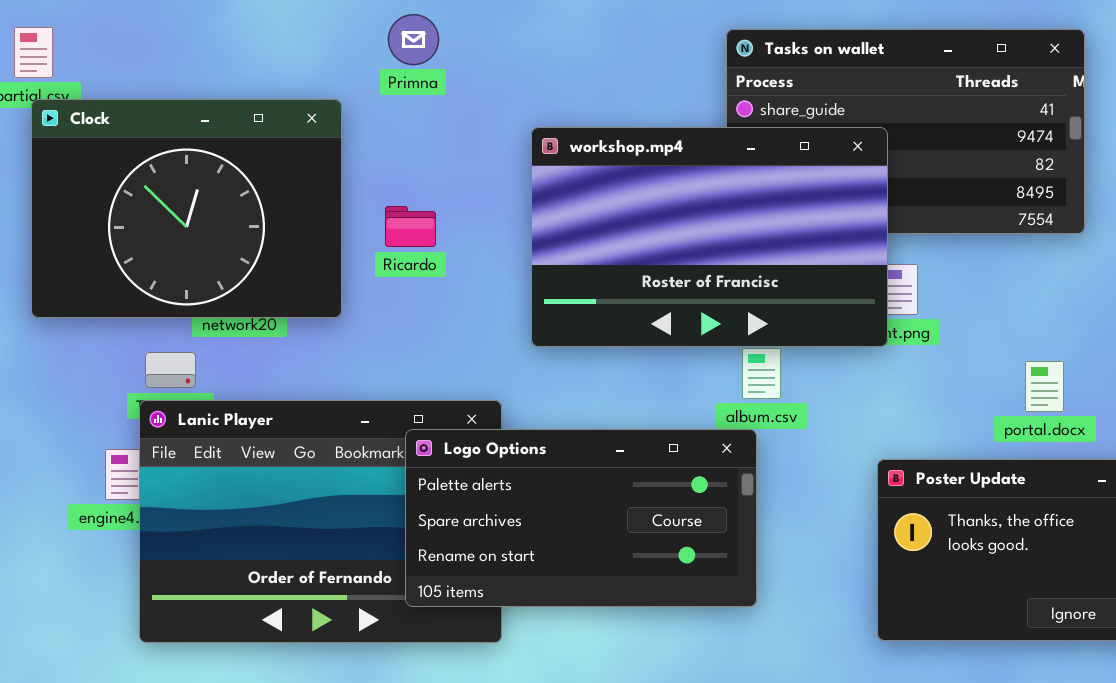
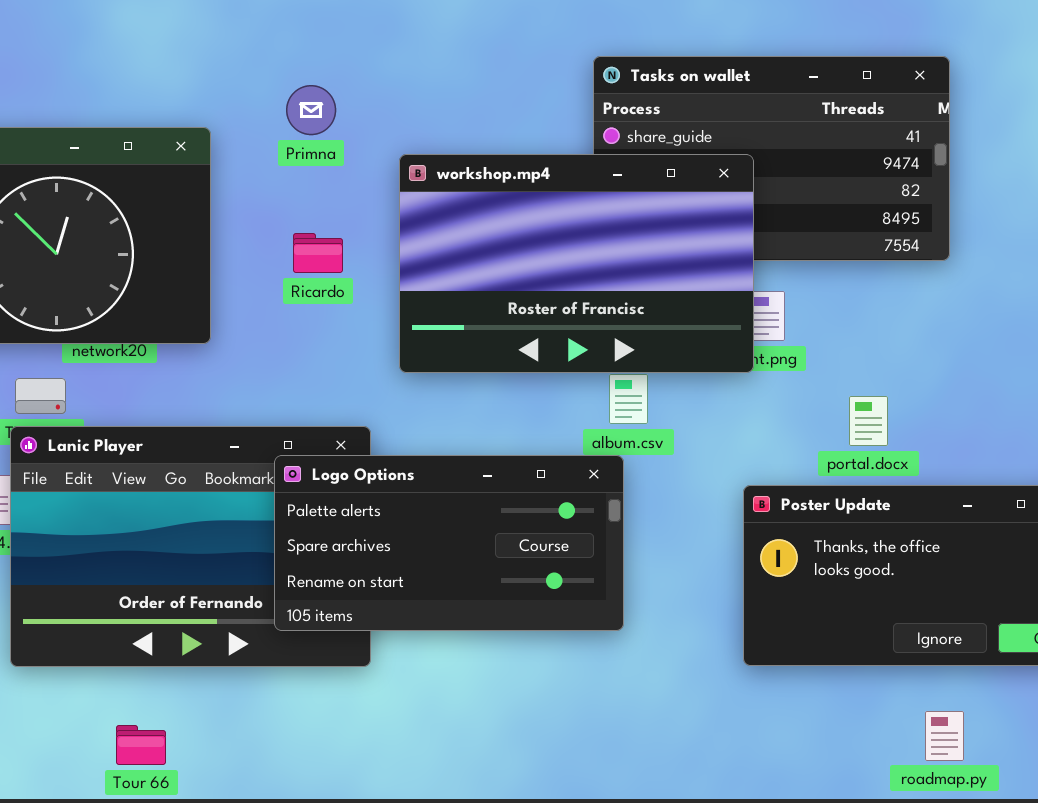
Primna: [388,14,439,65] -> [286,85,336,135], moved
Ricardo: [385,206,436,247] -> [293,233,343,273], moved
portal.docx: [1025,361,1064,412] -> [849,396,888,446], moved

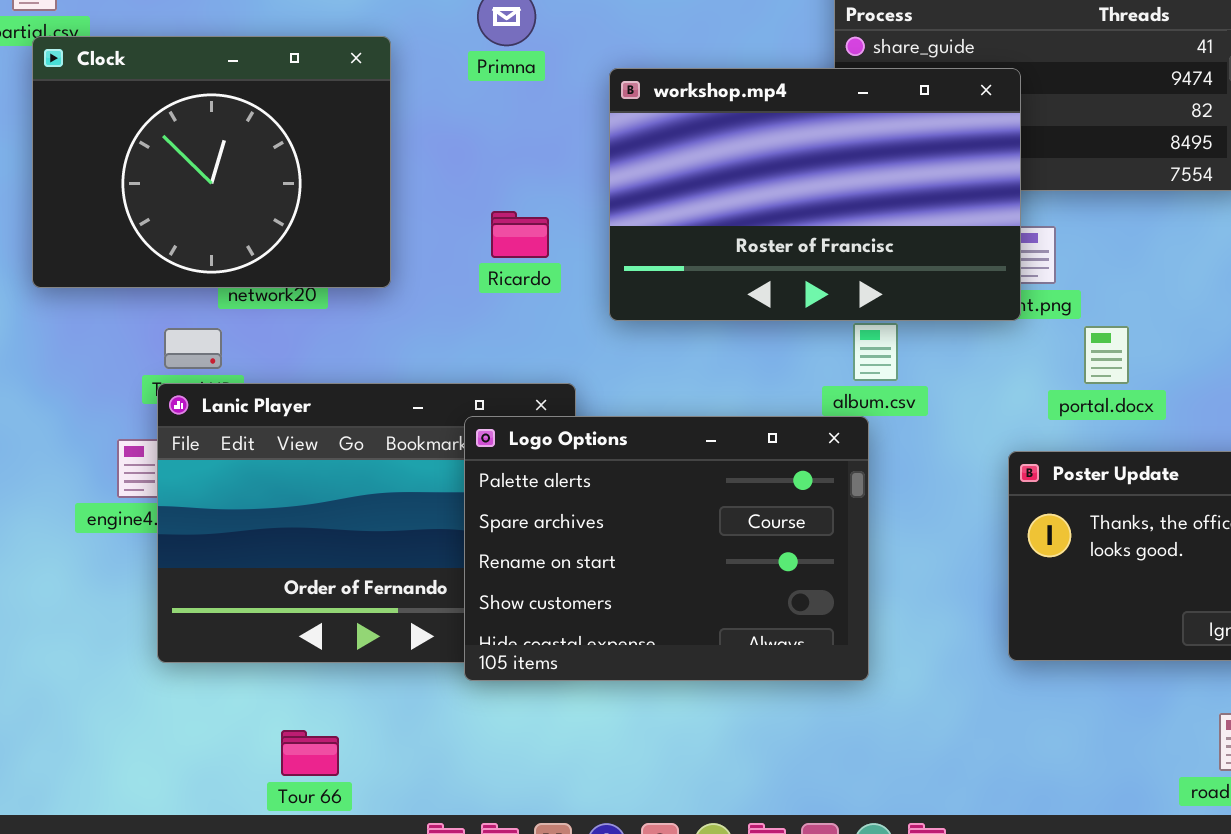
Ricardo: [293,233,343,273] -> [491,211,549,258], moved
portal.docx: [849,396,888,446] -> [1084,326,1129,384], moved
Logo Options: [274,455,624,631] -> [464,416,869,681], resized

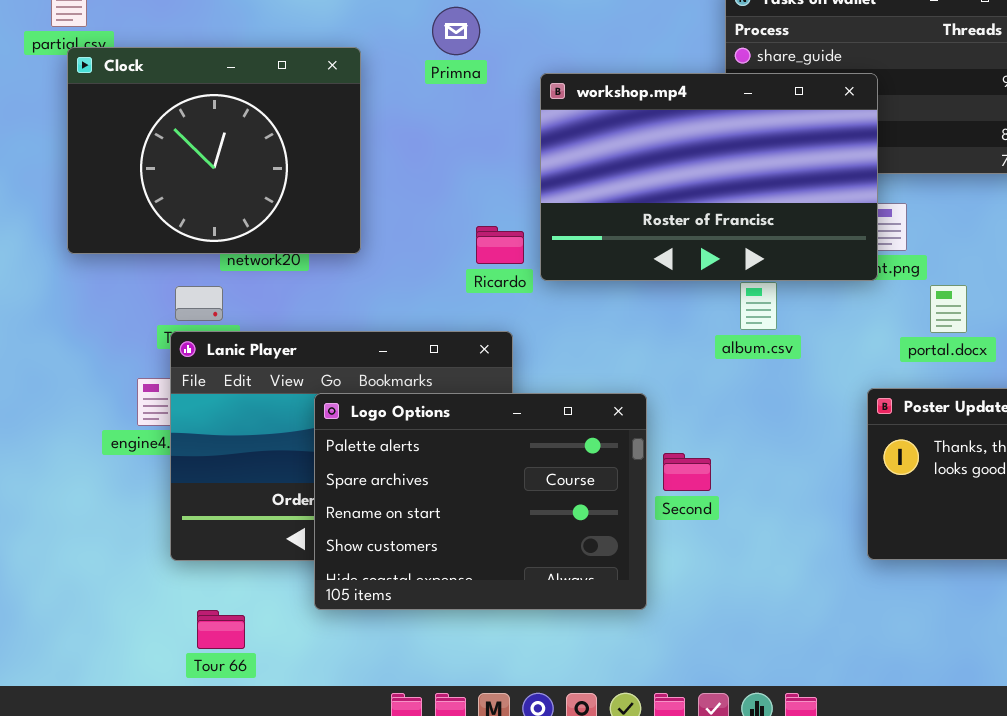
Ricardo: [491,211,549,258] -> [476,226,524,264], moved
Logo Options: [464,416,869,681] -> [314,393,647,610], moved
Tour 66: [281,730,339,776] -> [197,610,245,649], moved

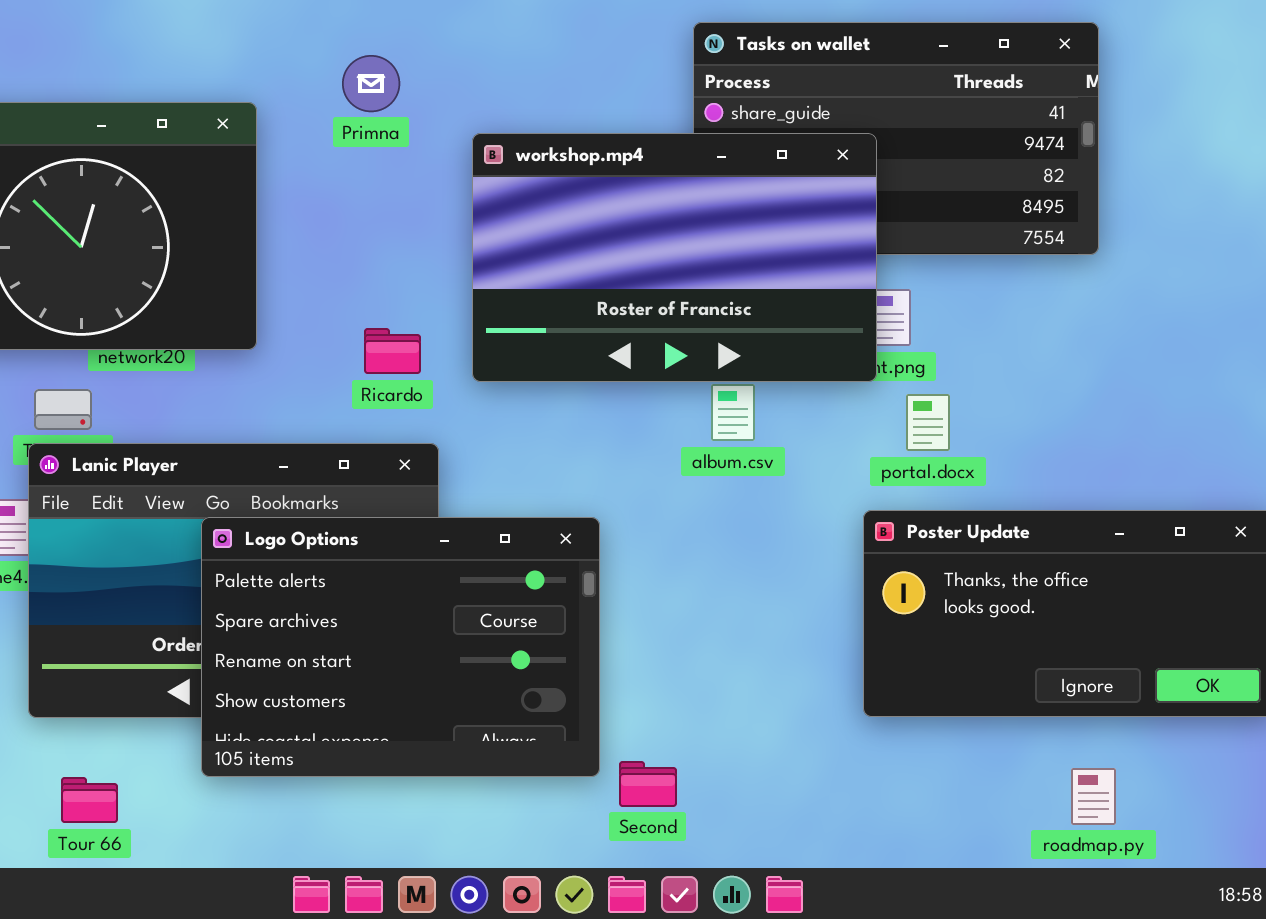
Ricardo: [476,226,524,264] -> [364,328,421,374], moved
portal.docx: [930,285,967,333] -> [906,394,950,451], moved
Second: [663,453,711,491] -> [619,761,677,807], moved

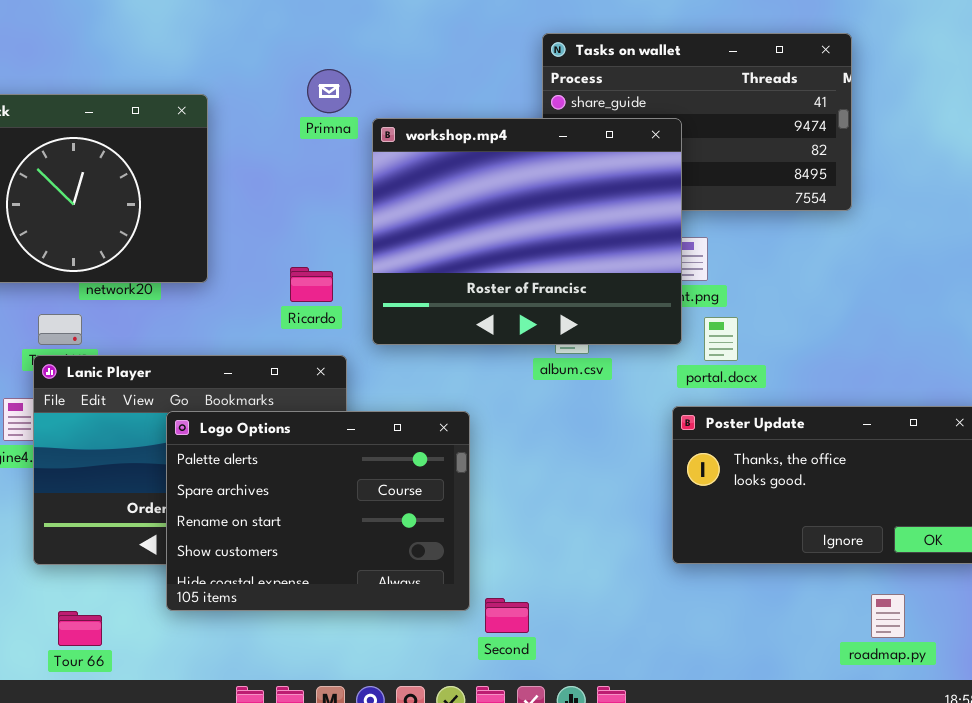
Primna: [342,55,400,112] -> [307,69,351,113], moved
workshop.mp4: [472,133,877,382] -> [372,118,682,345], resized
roadmap.py: [1071,768,1116,825] -> [871,594,905,638], moved

